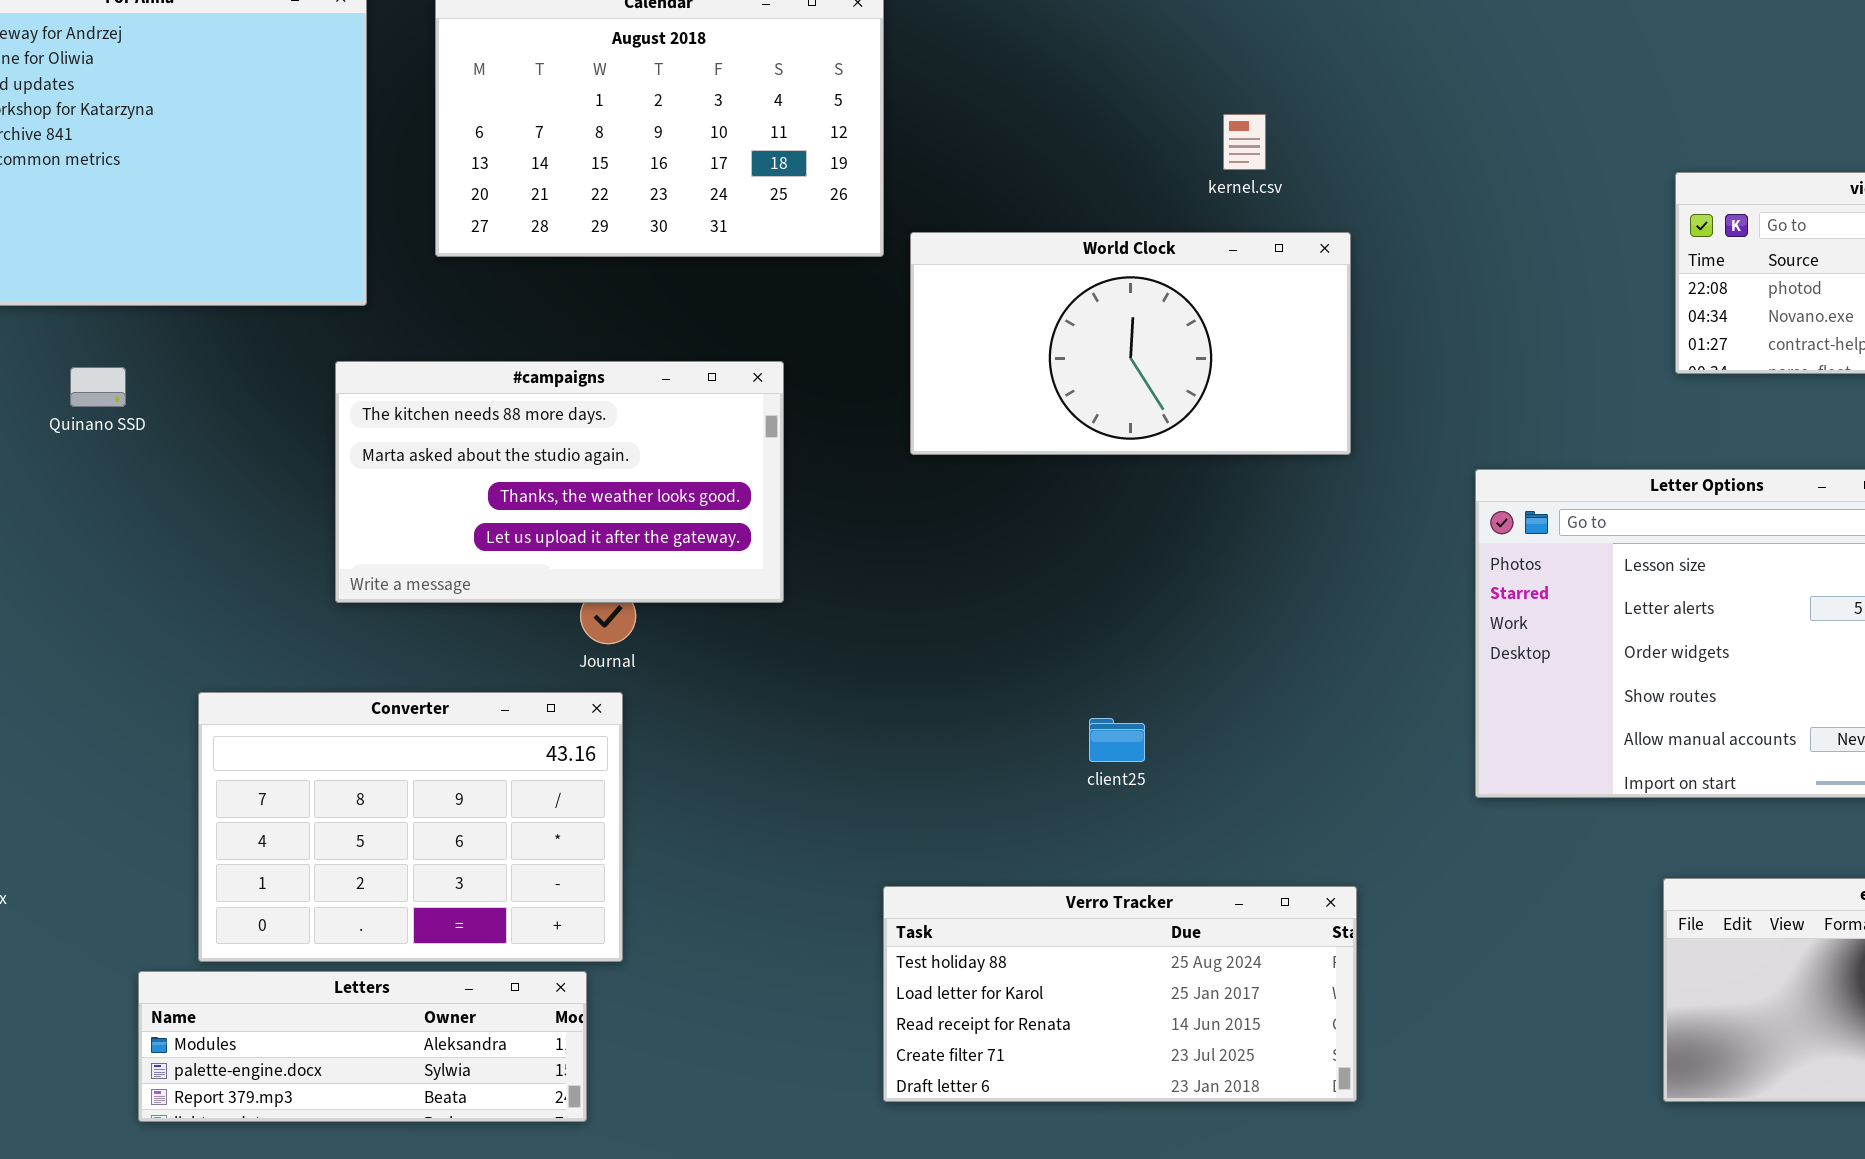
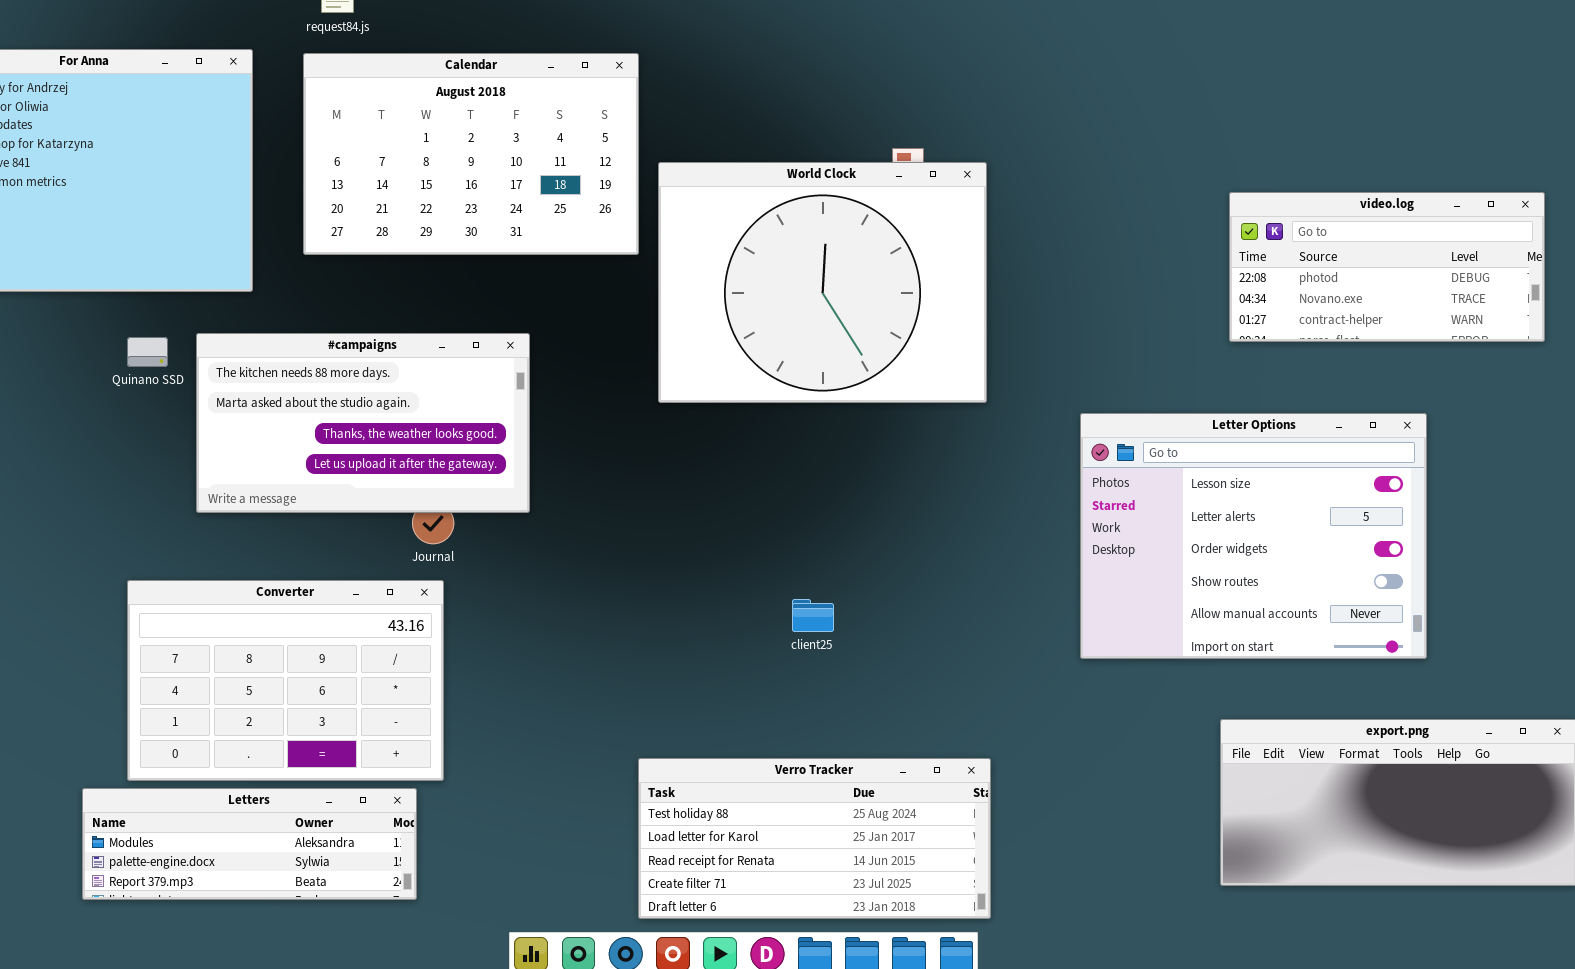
World Clock: [910,232,1351,455] -> [658,162,987,403], resized
#campaigns: [335,361,784,603] -> [196,333,530,513], moved
Quinano SSD: [70,367,126,407] -> [127,337,168,367], moved
Verro Tracker: [883,886,1357,1102] -> [638,758,991,919], moved

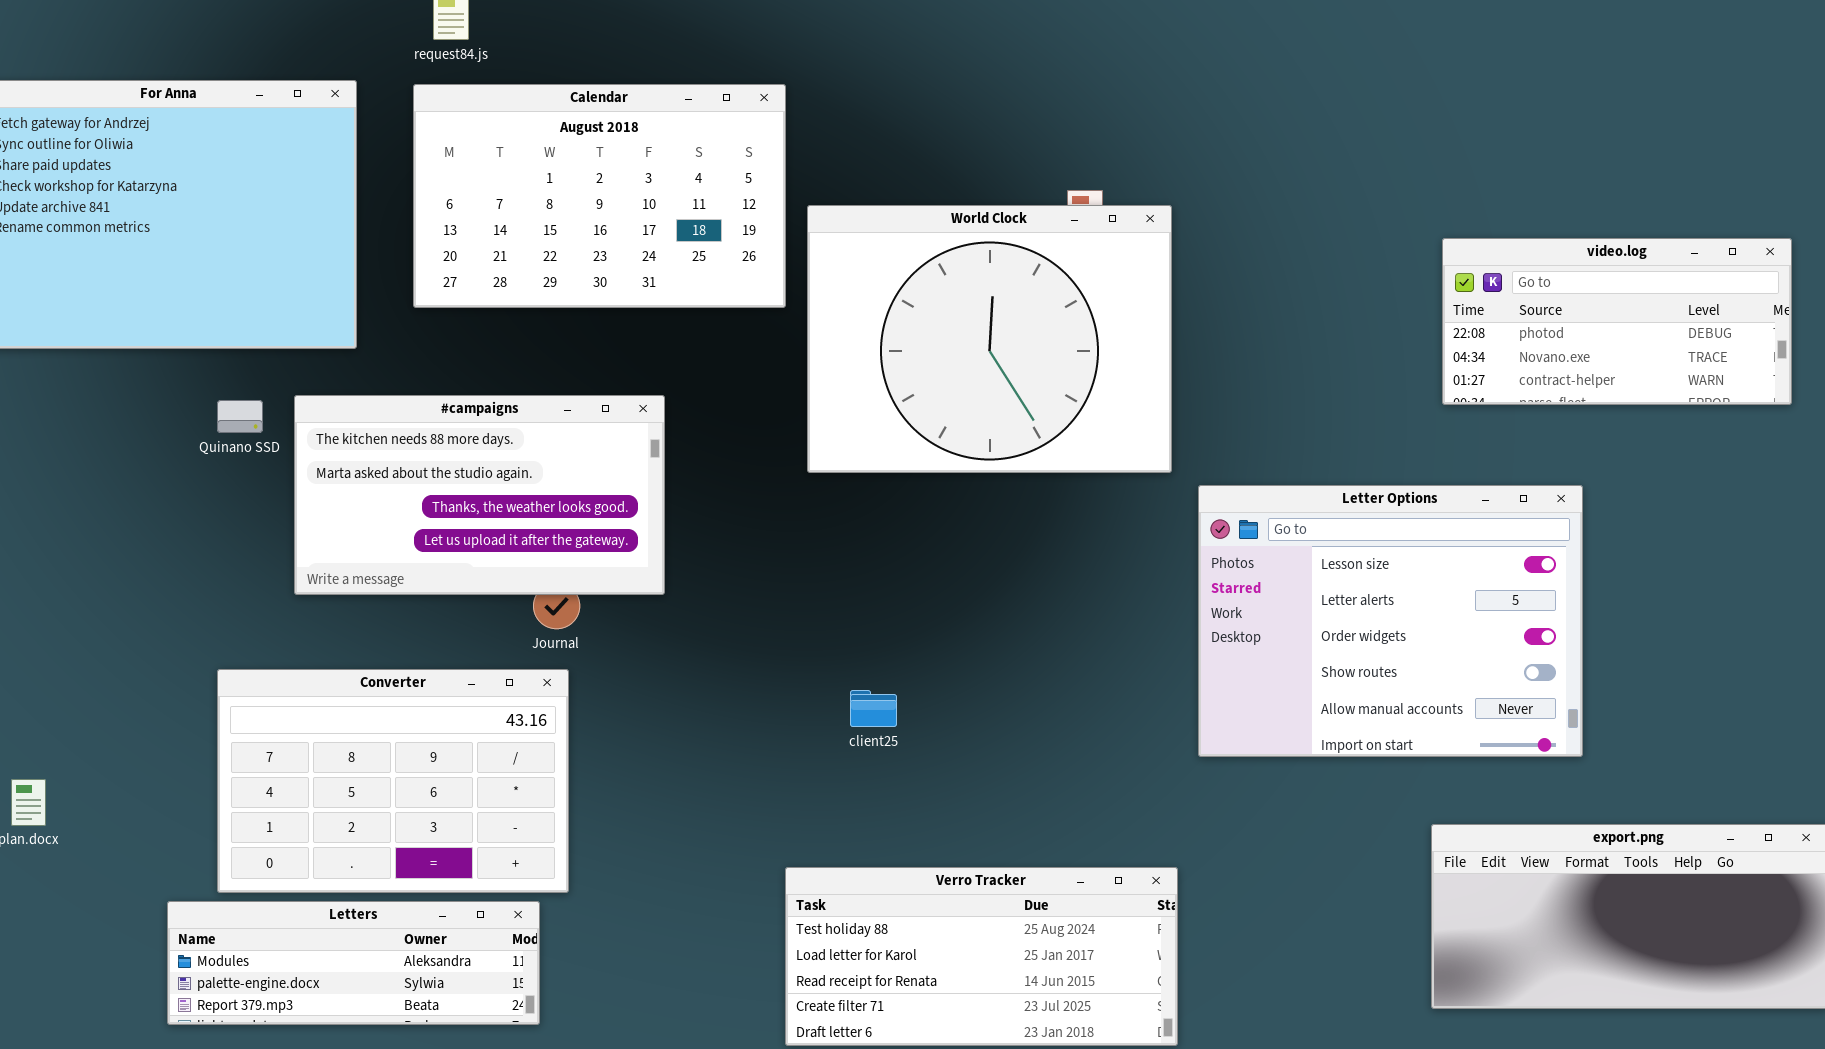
Letter Options: [1080,413,1427,659] -> [1198,485,1583,757], moved
client25: [792,599,834,632] -> [850,690,897,727], moved

